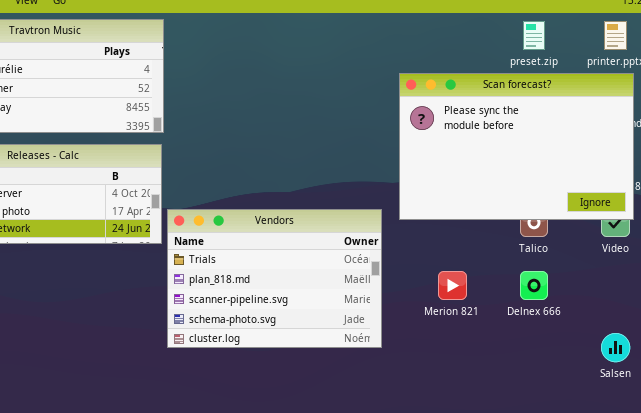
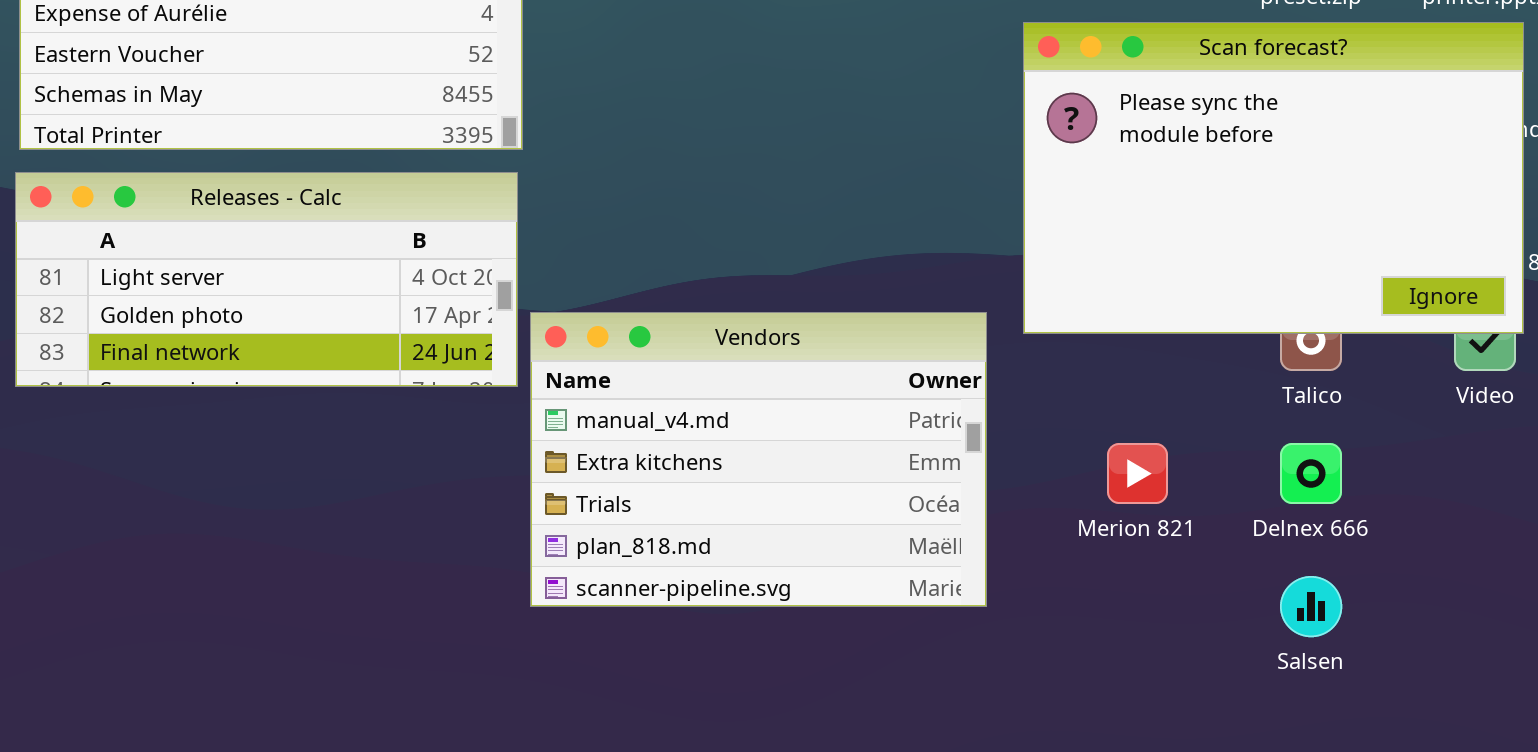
Vendors: [167,209,382,348] -> [530,312,987,607], scrolled up 2 rows
Salsen: [601,333,630,362] -> [1280,576,1342,637], moved

